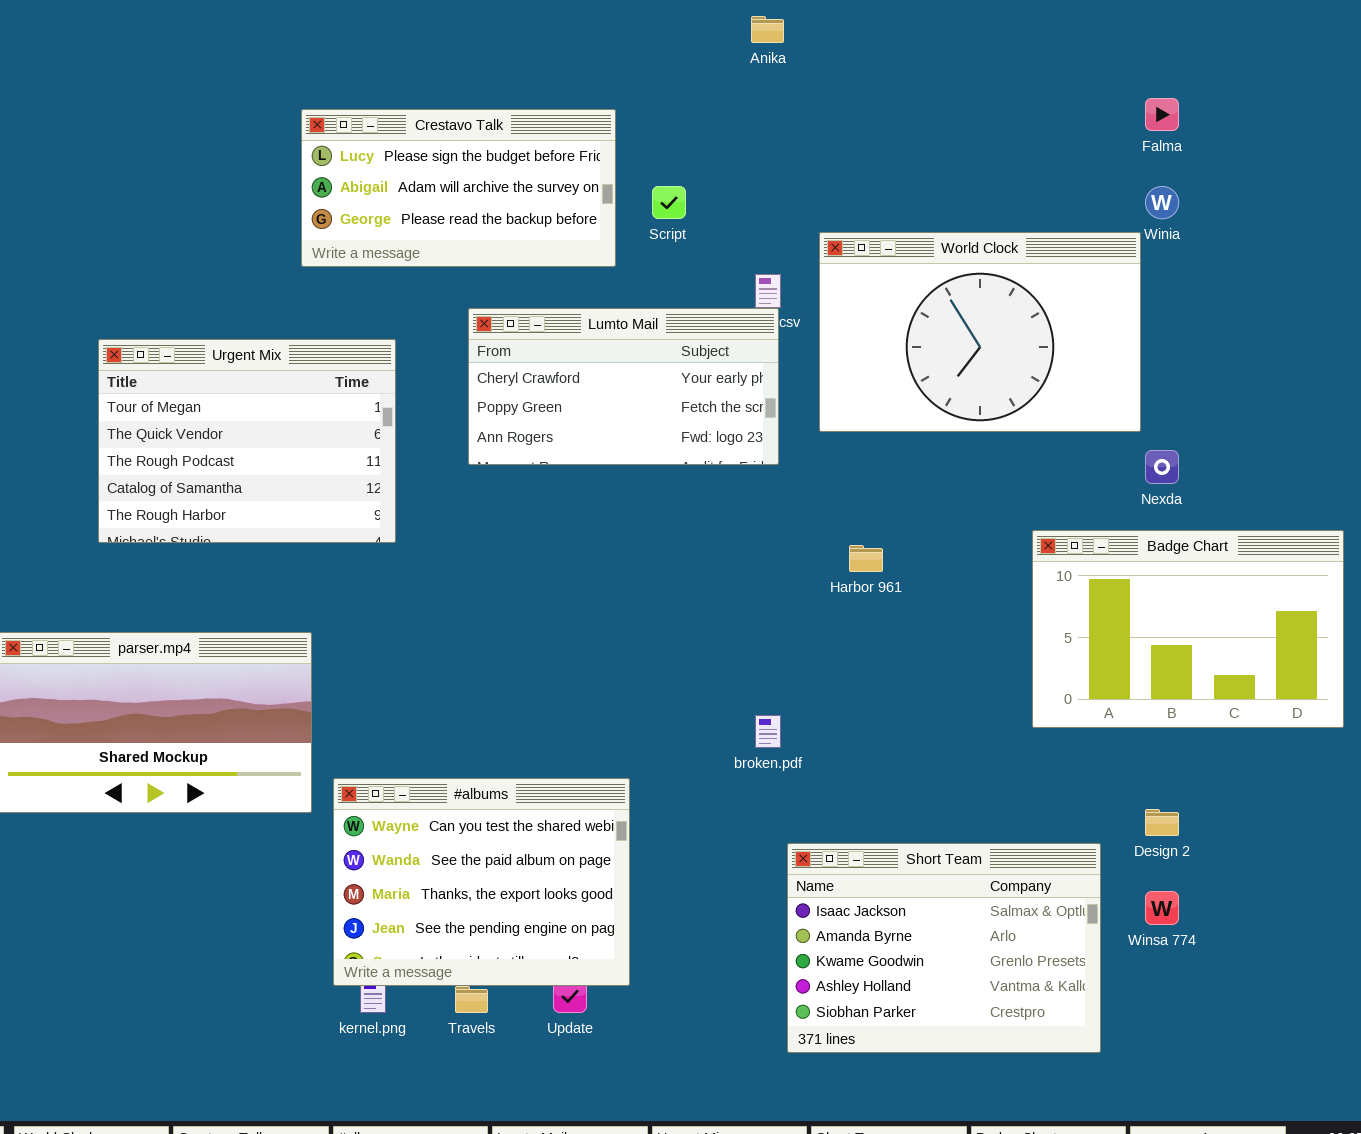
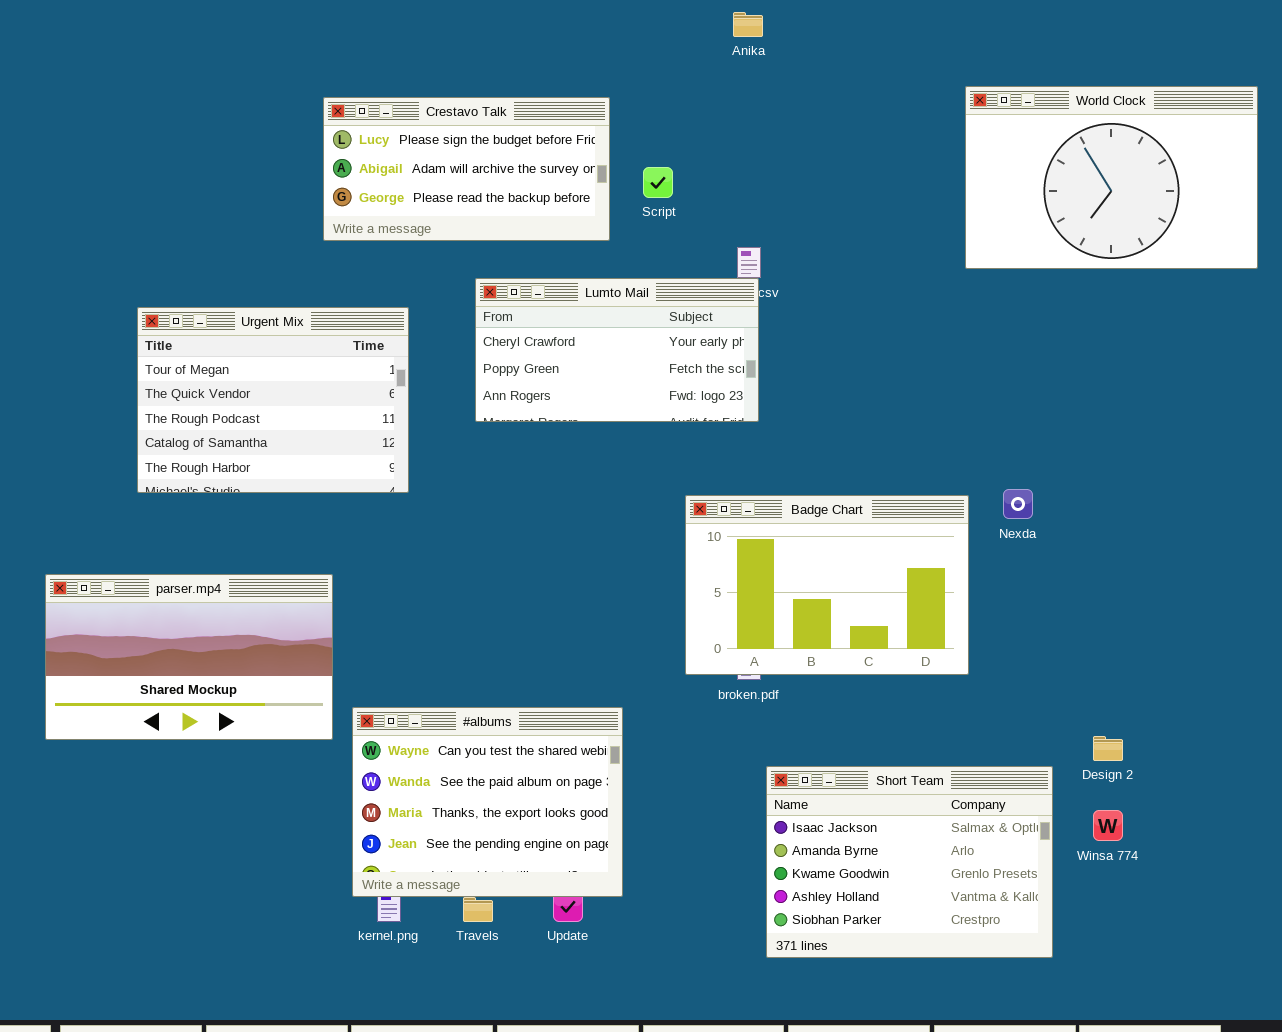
World Clock: [819,232,1141,432] -> [965,86,1258,269], moved
Nexda: [1145,450,1179,484] -> [1003,489,1033,519], moved
Badge Chart: [1032,530,1344,728] -> [685,495,969,675], moved

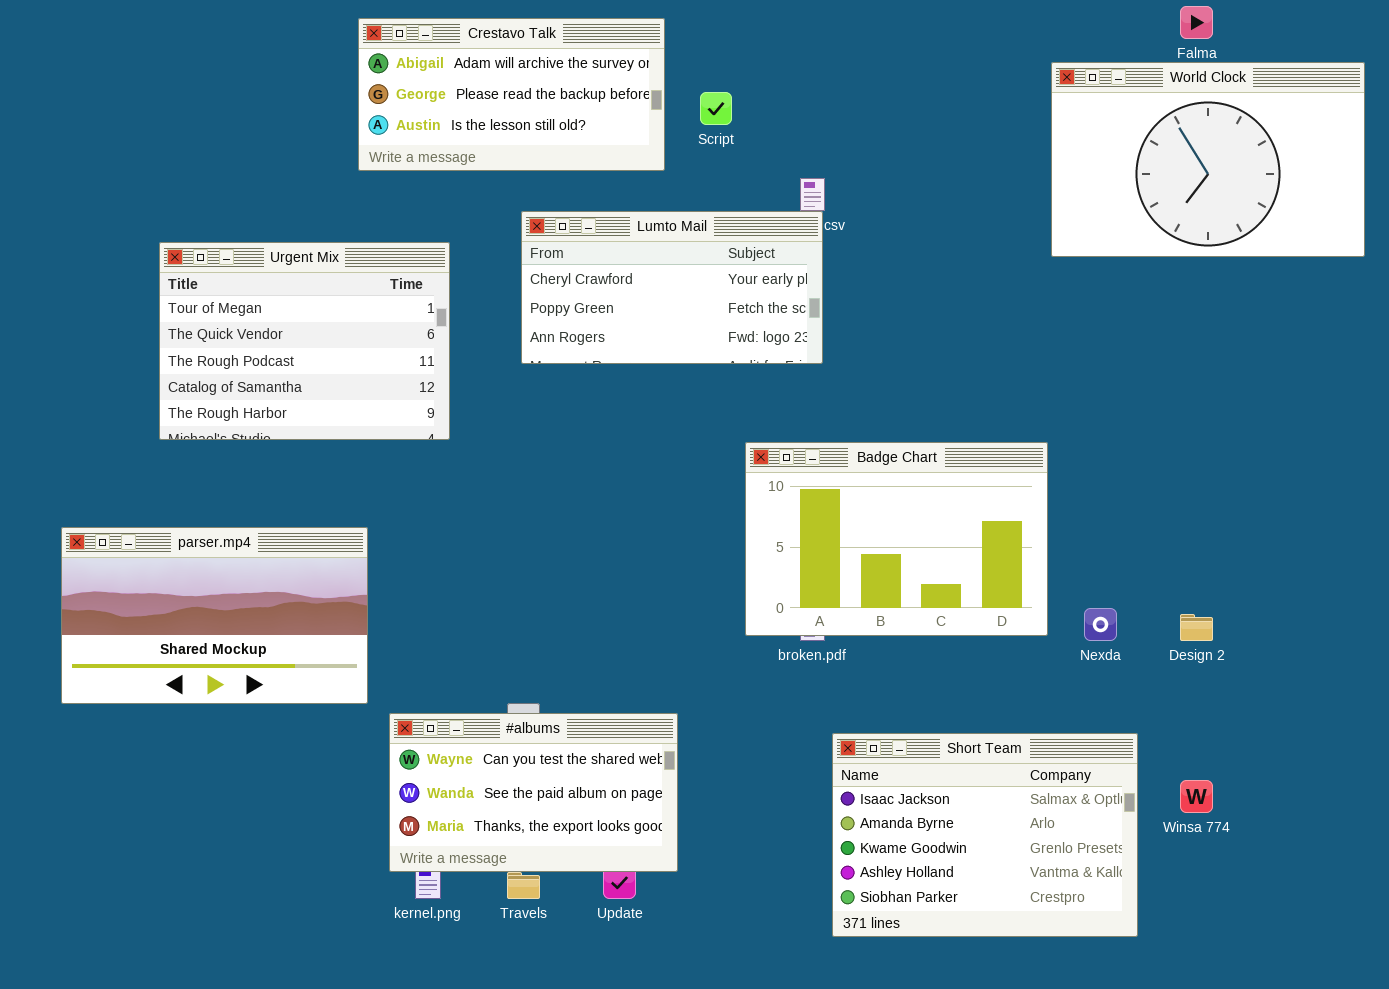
World Clock: [965,86,1258,269] -> [1051,62,1365,257], moved
Crestavo Talk: [323,97,610,241] -> [358,18,665,171], scrolled down 1 row
Nexda: [1003,489,1033,519] -> [1084,608,1117,641], moved
#albums: [352,707,623,897] -> [389,713,678,872], resized
Design 2: [1093,736,1123,761] -> [1180,614,1213,641], moved

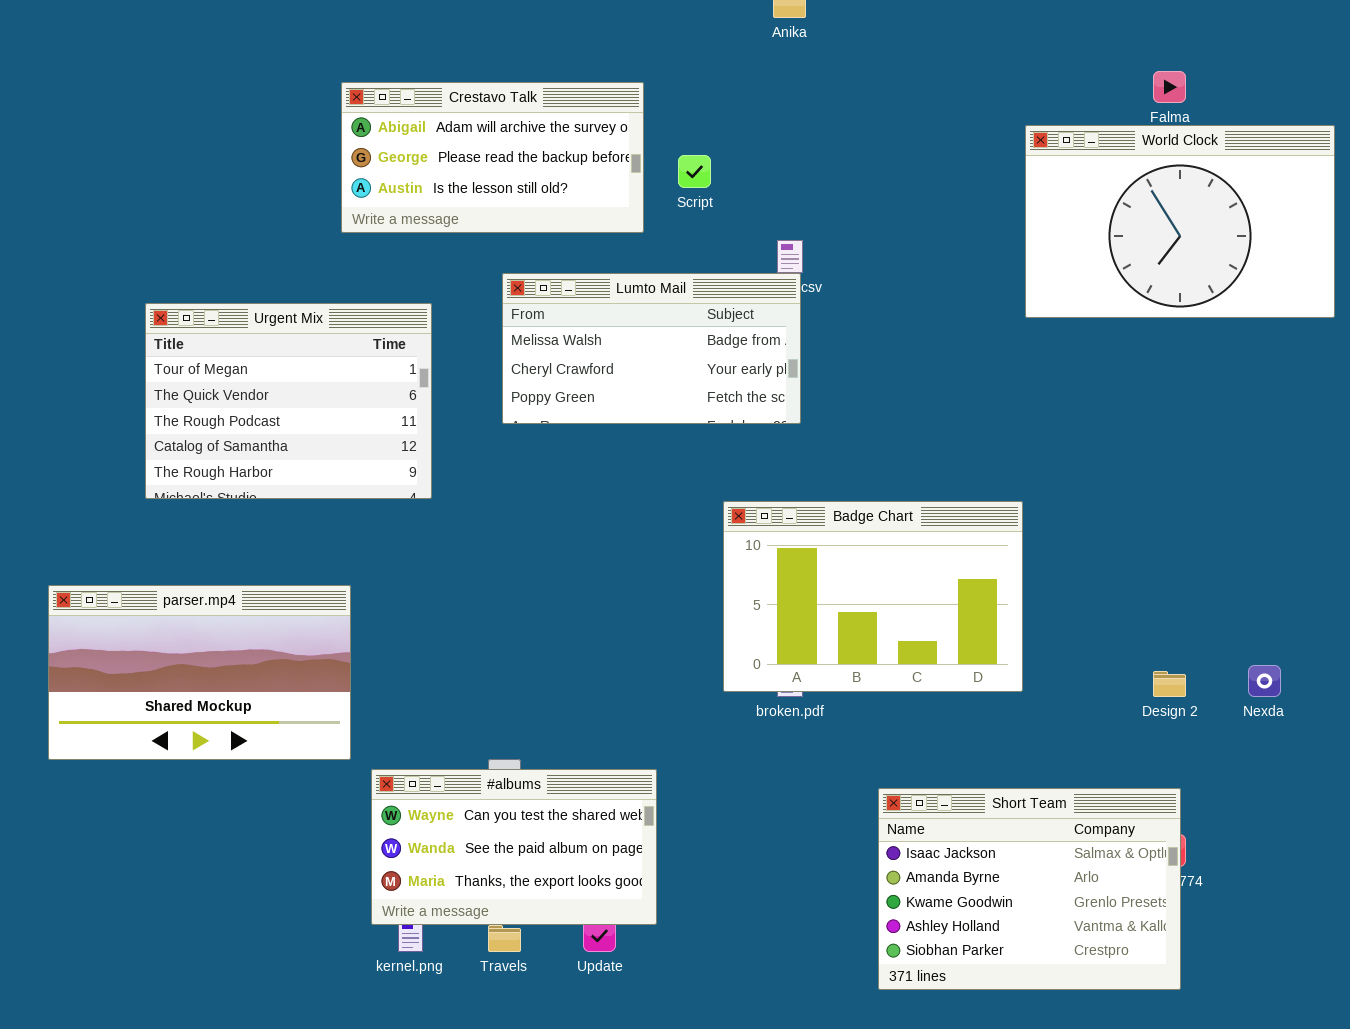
Lumto Mail: [521,211,823,364] -> [502,273,801,424], scrolled up 1 row
Nexda: [1084,608,1117,641] -> [1248,665,1281,697], moved
Short Team: [832,733,1138,937] -> [878,788,1181,990], moved

